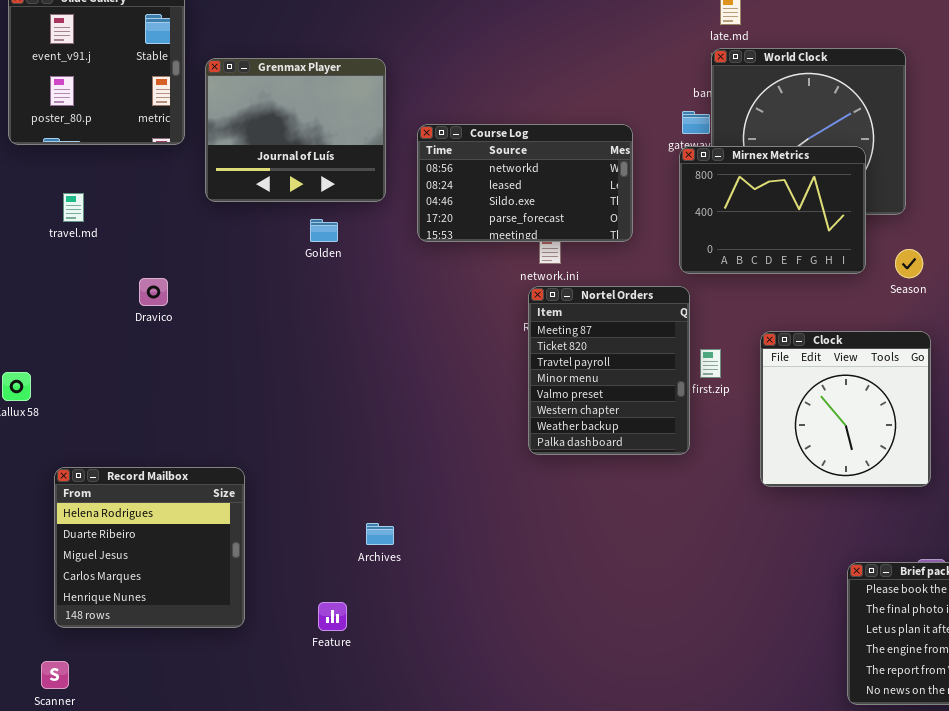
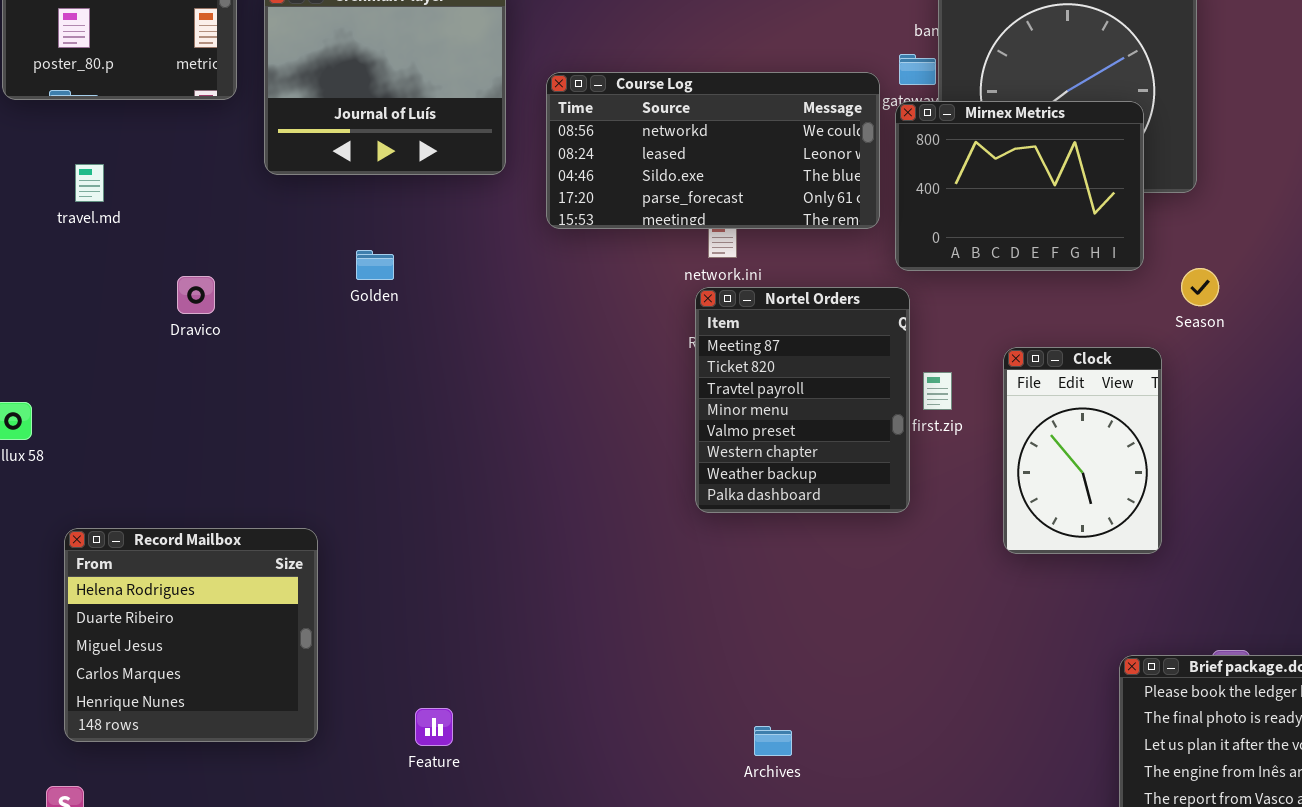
Course Log: [417,124,633,242] -> [546,72,880,229], resized
Golden: [310,219,338,242] -> [356,250,394,280], moved
Season: [895,249,923,278] -> [1181,268,1219,306], moved
Clock: [760,331,931,487] -> [1003,347,1162,554], resized
Archives: [366,523,394,545] -> [754,726,792,756], moved

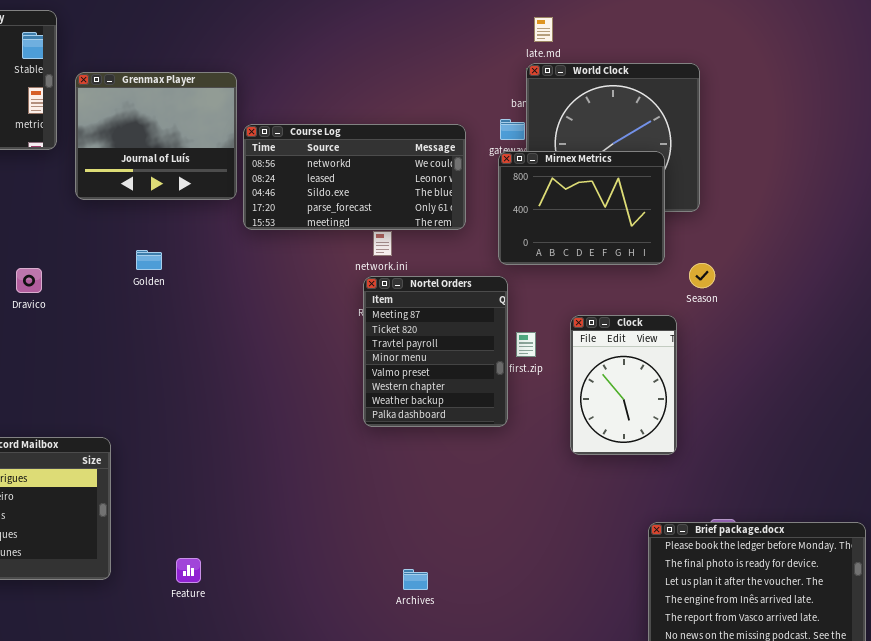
Course Log: [546,72,880,229] -> [243,124,466,230], moved

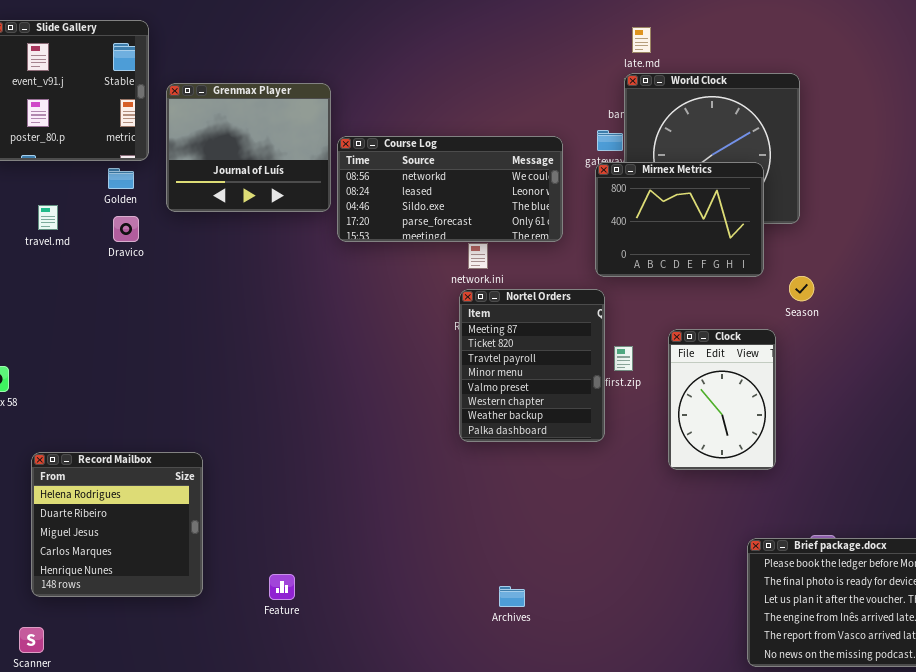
Golden: [136,250,162,270] -> [108,168,134,189], moved
Dravico: [16,268,42,293] -> [113,216,139,242], moved

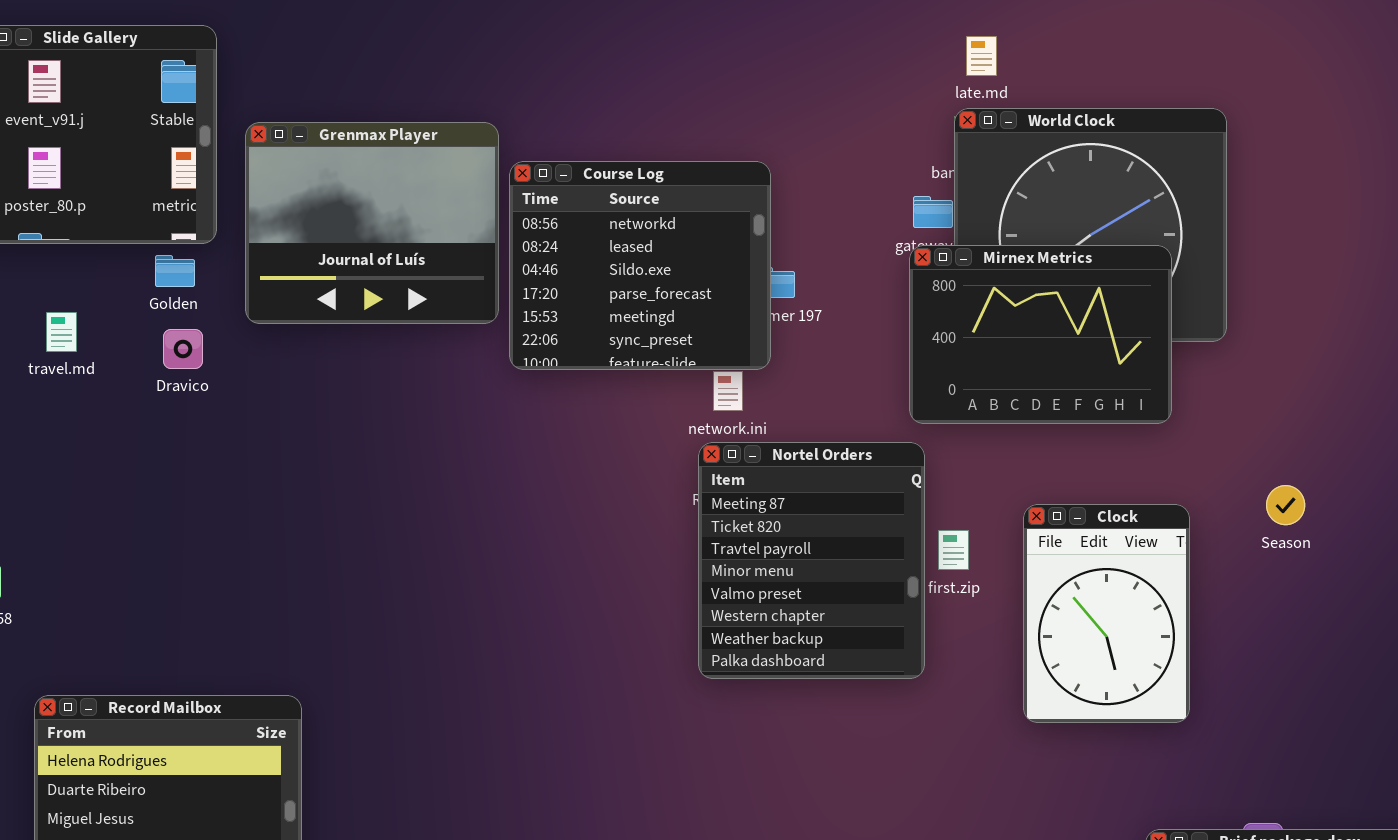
Course Log: [337,136,563,242] -> [509,161,771,370], resized
Season: [789,276,814,301] -> [1266,485,1305,525], moved

